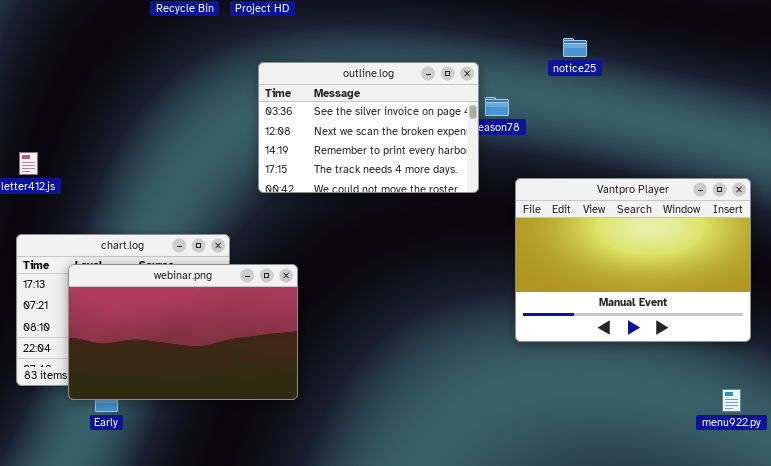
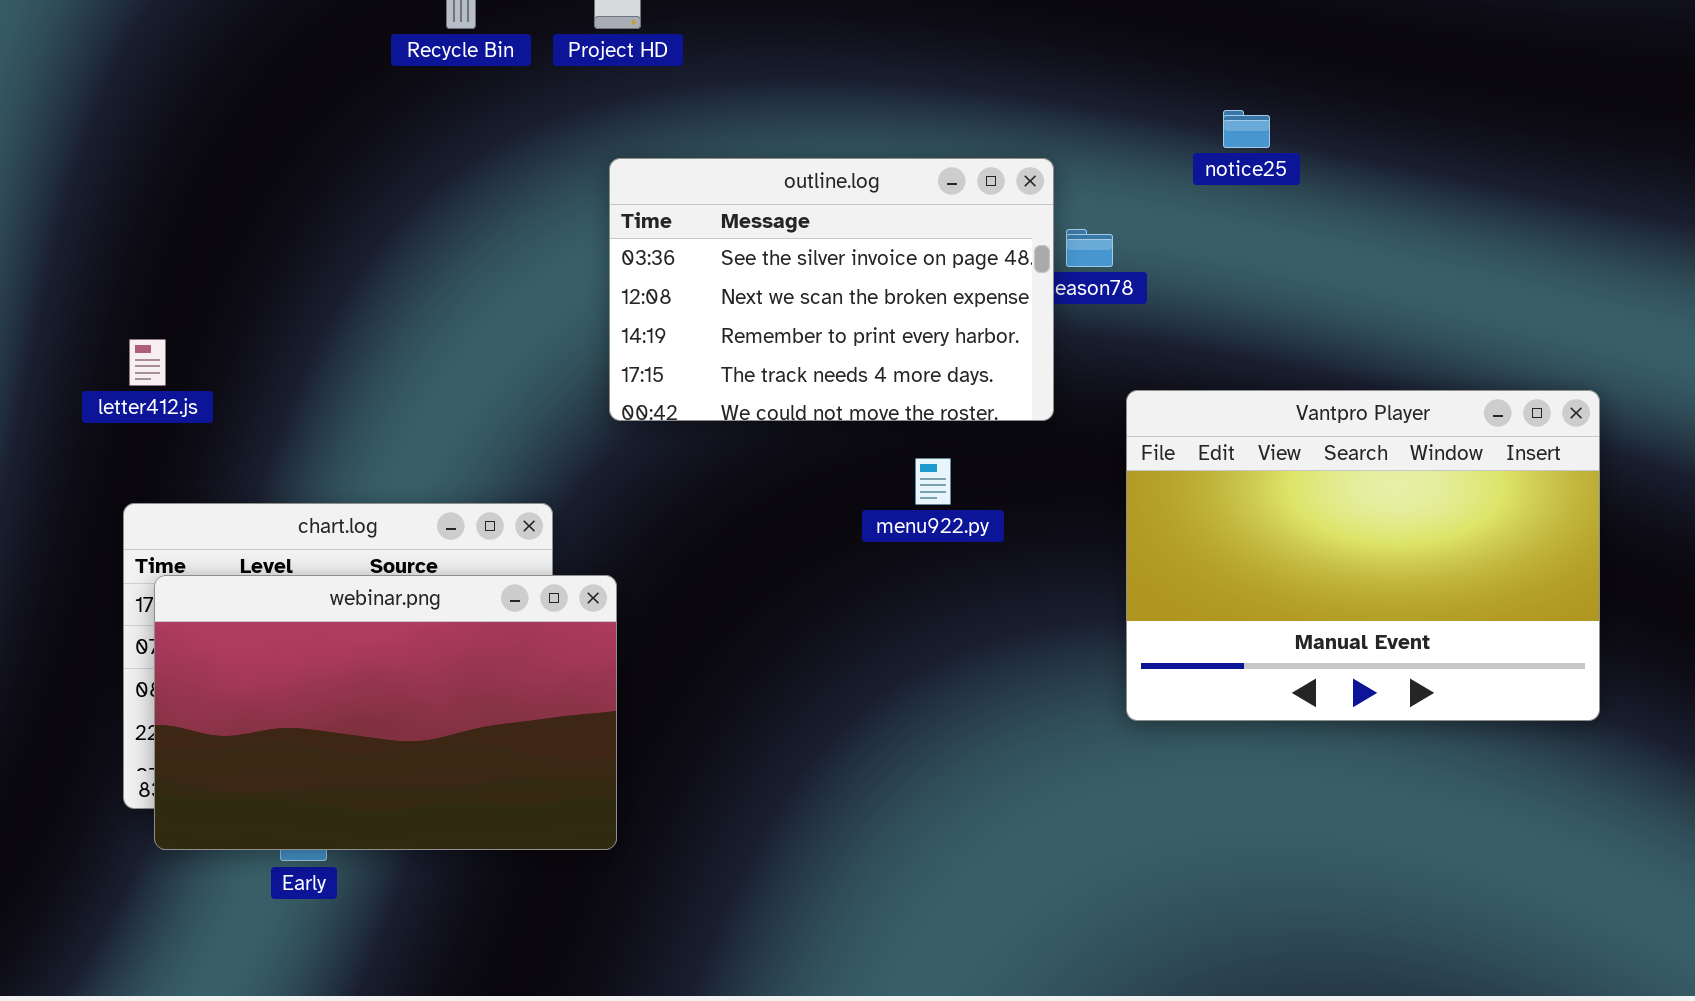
webinar.png: [68,264,298,400] -> [154,575,617,850], moved
menu922.py: [722,389,741,412] -> [915,458,951,505], moved

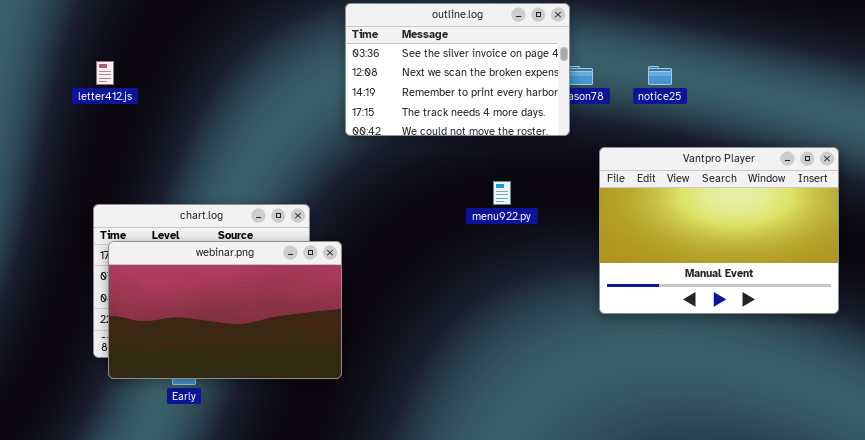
notice25: [1223,110,1270,148] -> [648,66,672,85], moved
outline.log: [609,158,1054,421] -> [345,3,570,136], moved
letter412.js: [129,339,166,386] -> [96,61,114,85], moved

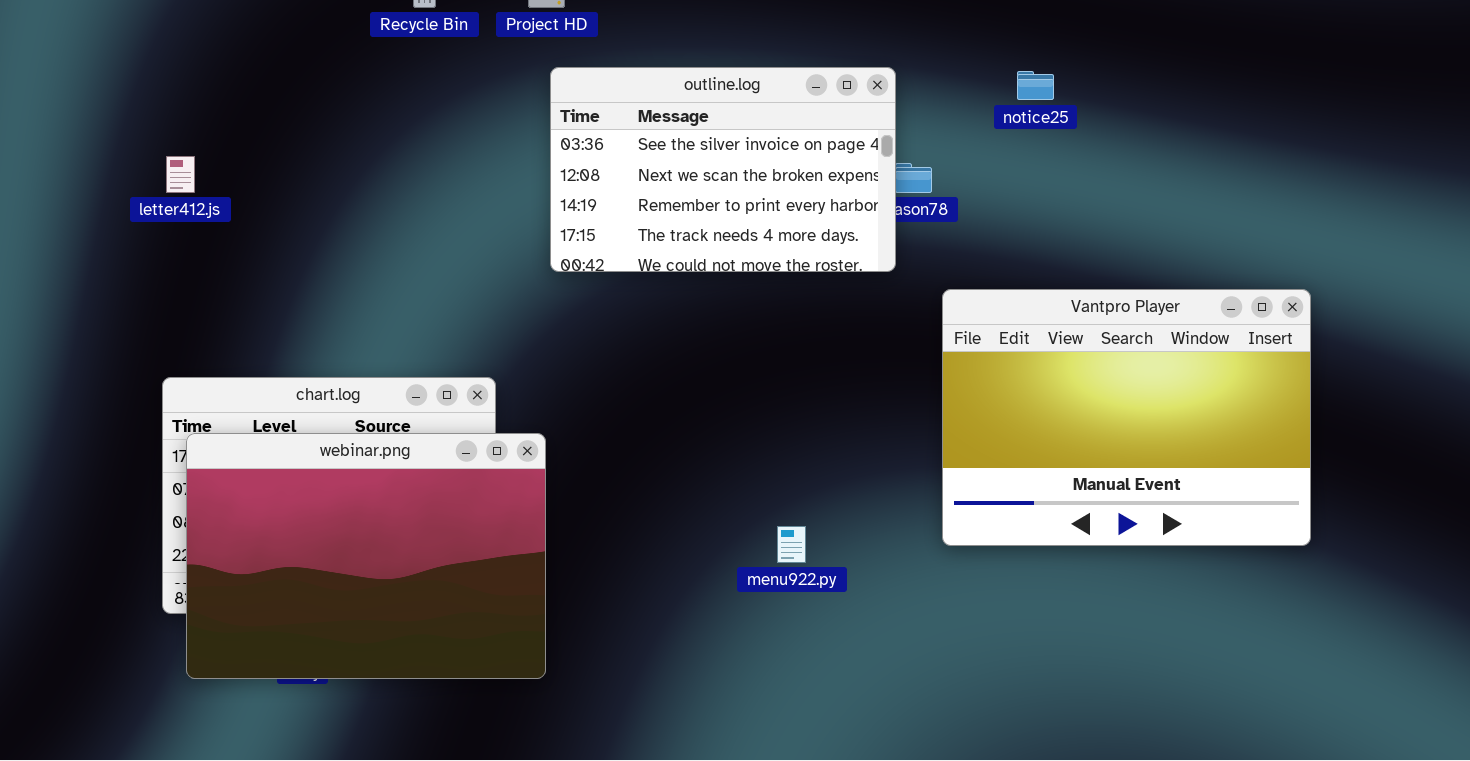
notice25: [648,66,672,85] -> [1017,71,1054,100], moved
menu922.py: [493,181,511,205] -> [777,526,806,563], moved
webinar.png: [108,241,342,379] -> [186,433,546,679], resized

